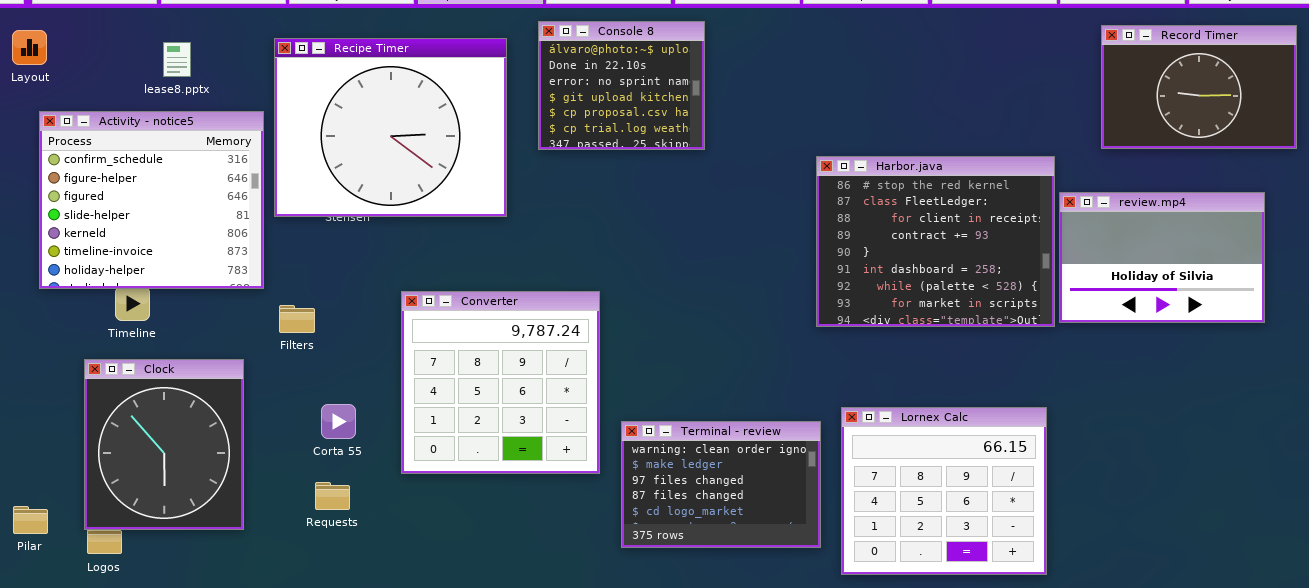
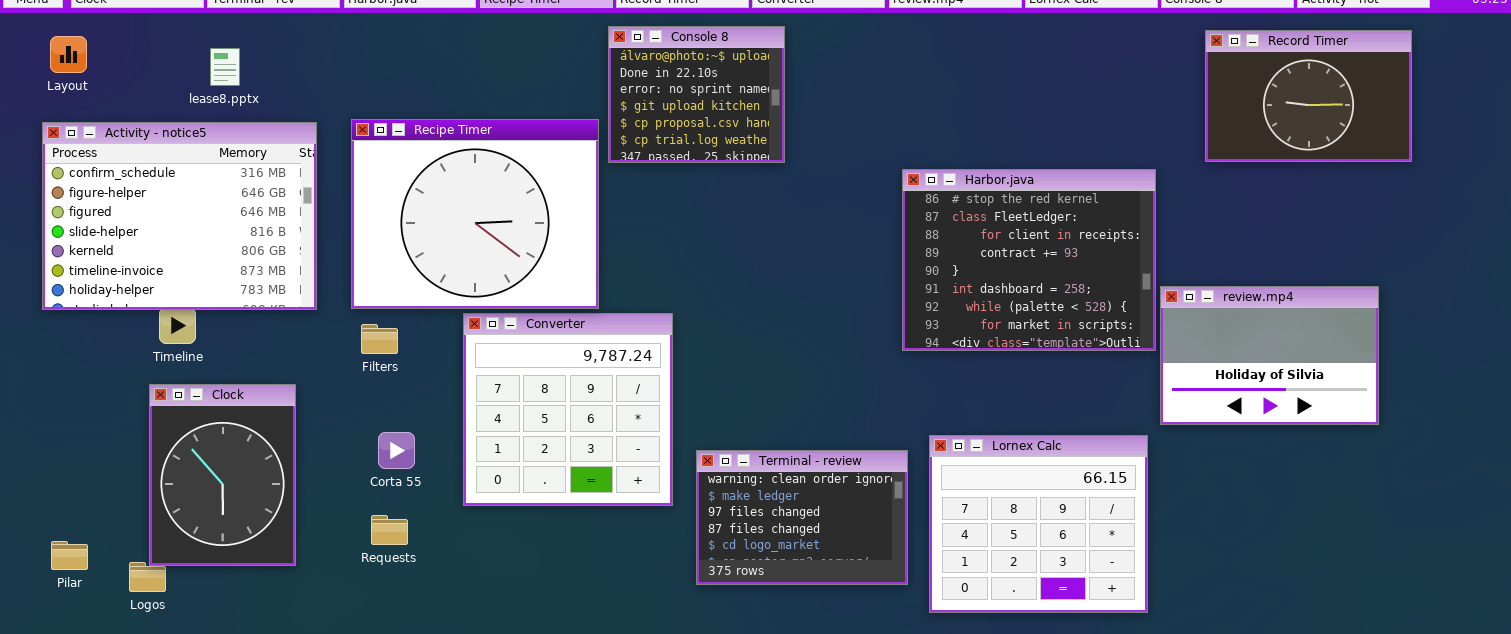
Recipe Timer: [274,38,507,217] -> [351,119,599,309], moved
Activity - notice5: [39,111,264,289] -> [42,122,317,310], resized
review.mp4: [1059,192,1265,323] -> [1160,286,1379,425], moved
Filters: [279,305,315,333] -> [361,324,398,354], moved
Clock: [84,359,244,530] -> [149,384,296,566], resized

